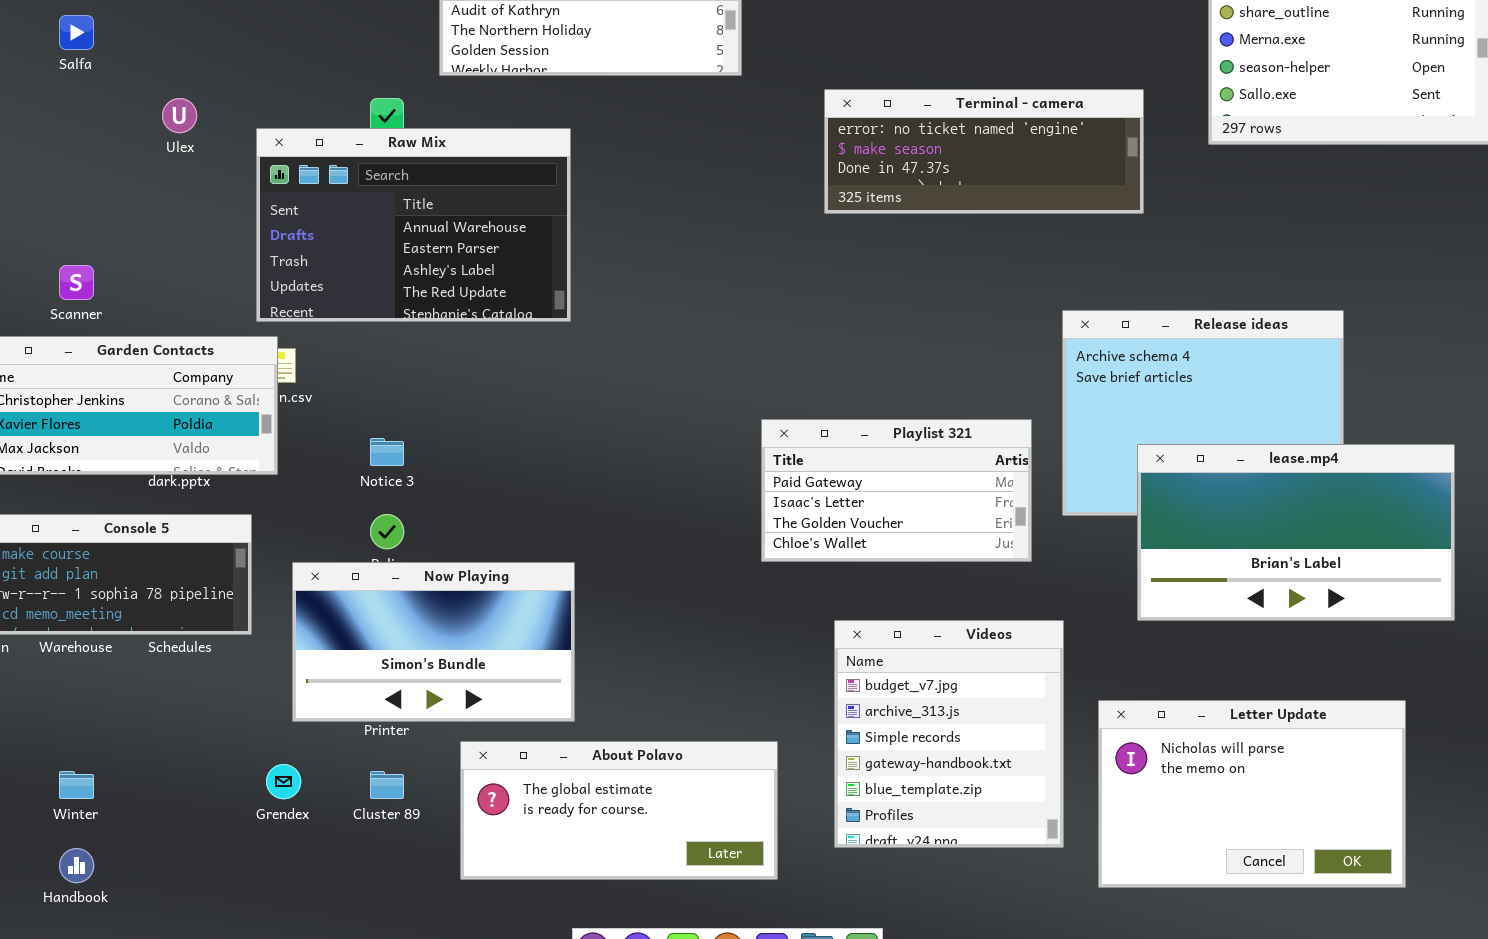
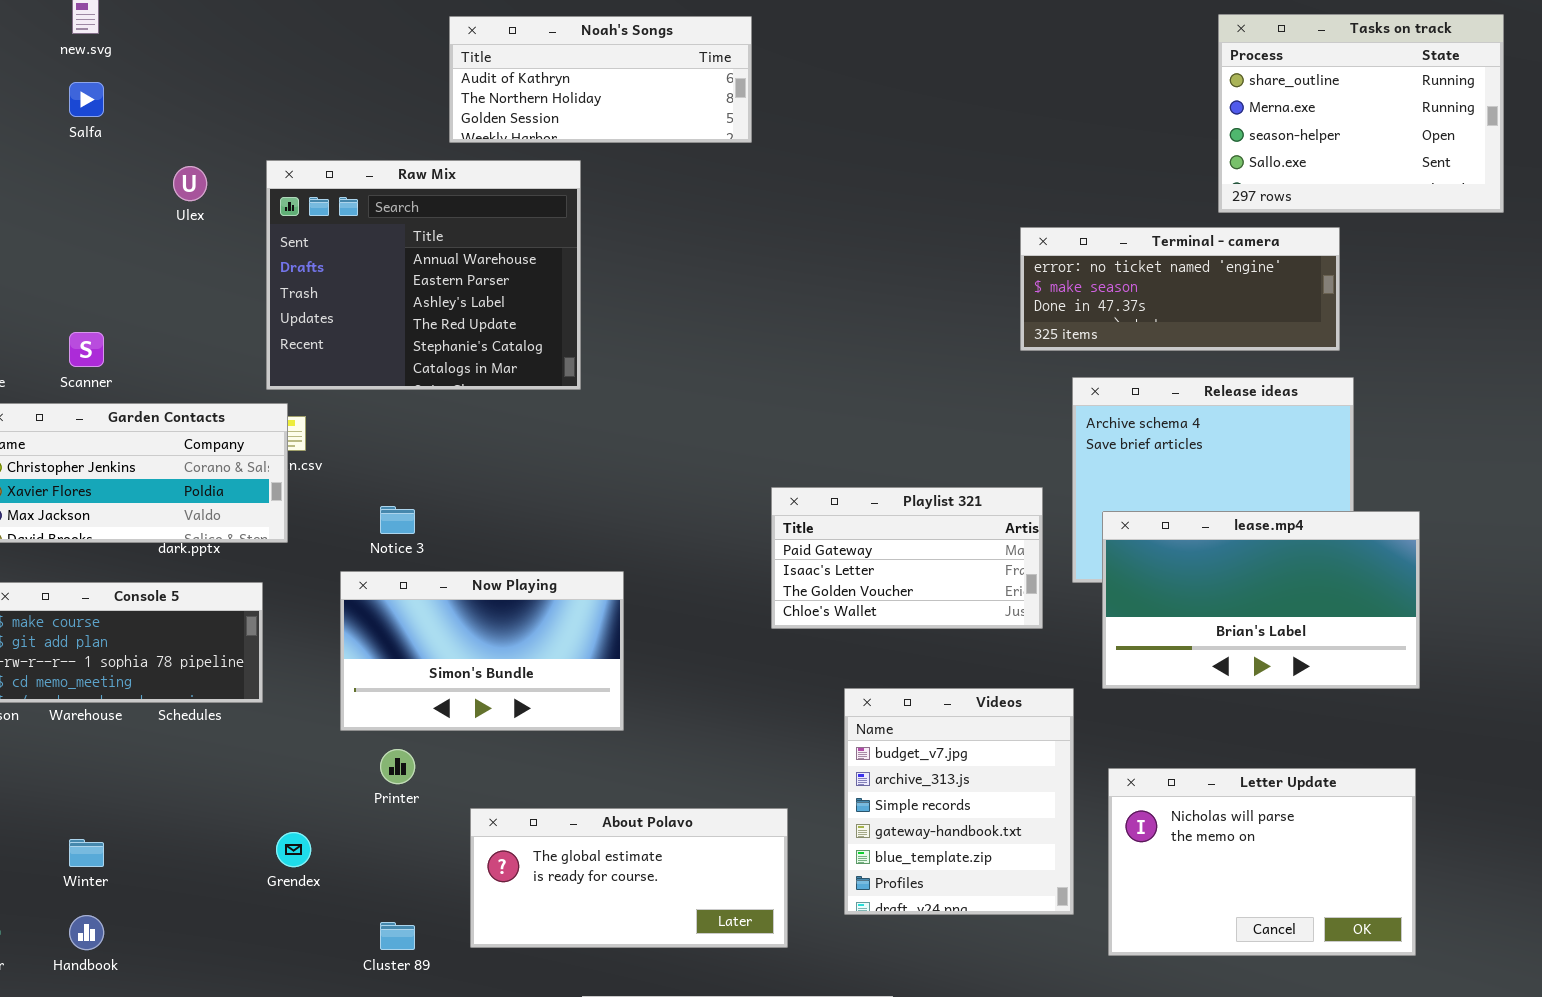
Terminal - camera: [824,89,1144,214] -> [1020,227,1340,351], moved
Raw Mix: [256,128,571,322] -> [266,160,581,390], resized
lease.mp4: [1137,444,1455,621] -> [1102,511,1420,689], moved
Now Playing: [292,562,575,722] -> [340,571,624,731], moved
Cluster 89: [370,771,404,799] -> [380,922,415,950], moved

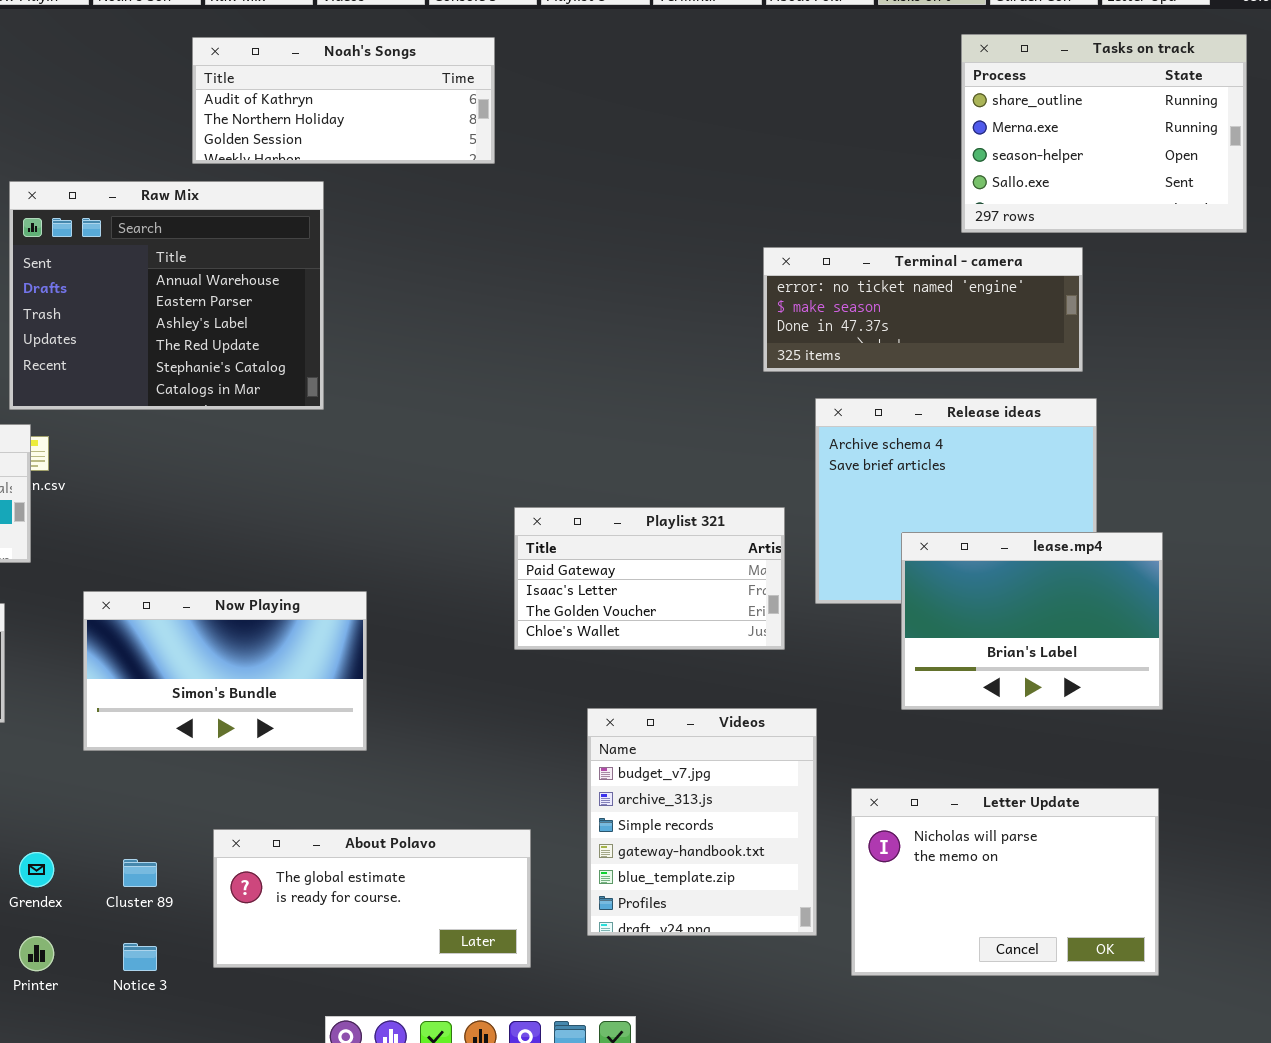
Notice 3: [380,506,415,534] -> [123,943,157,971], moved
lease.mp4: [1102,511,1420,689] -> [901,532,1163,710], resized
Printer: [380,749,415,784] -> [19,936,54,971], moved
Cluster 89: [380,922,415,950] -> [123,859,157,887], moved

